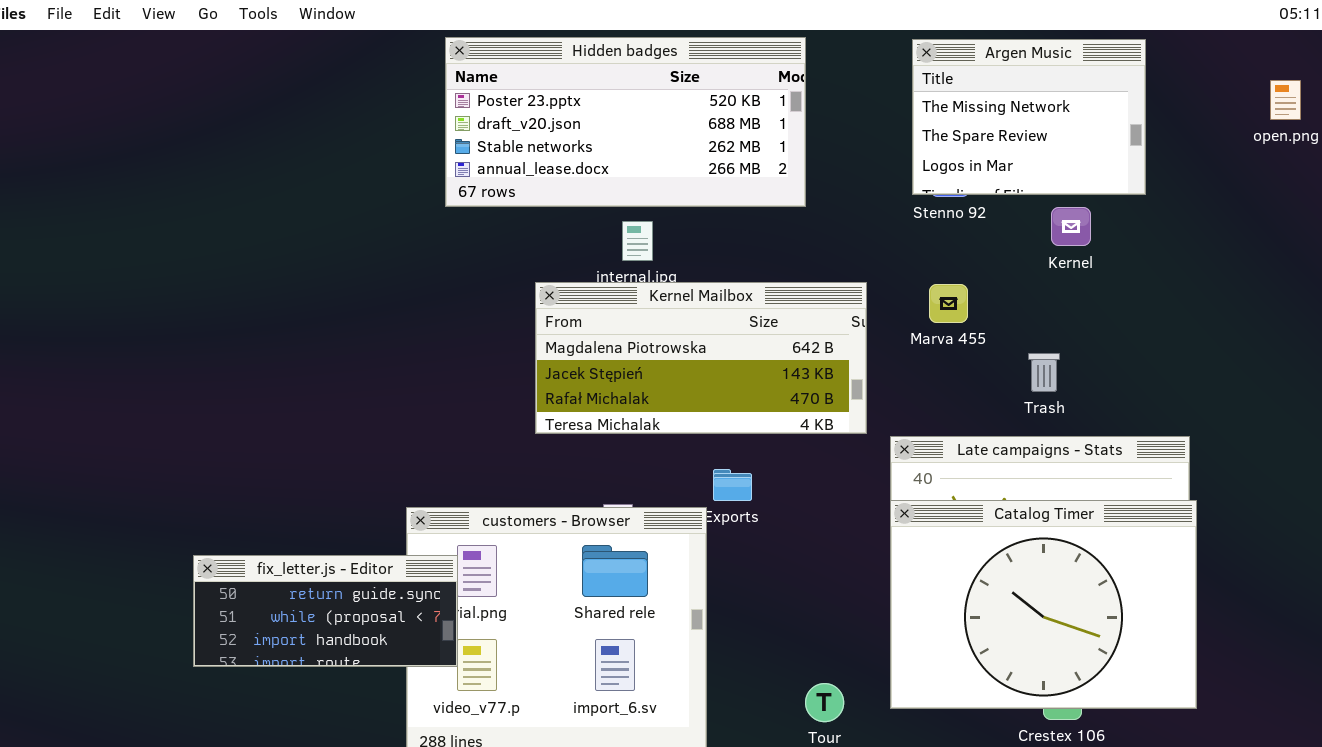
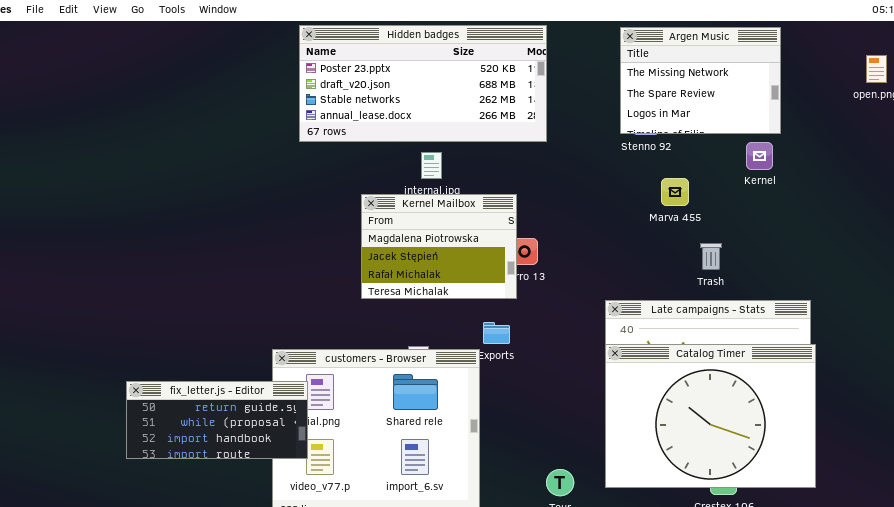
Kernel: [1051,207,1091,246] -> [746,142,773,170], moved
Kernel Mailbox: [535,282,867,434] -> [361,194,517,299], resized
Marva 455: [929,284,968,323] -> [661,178,689,206], moved

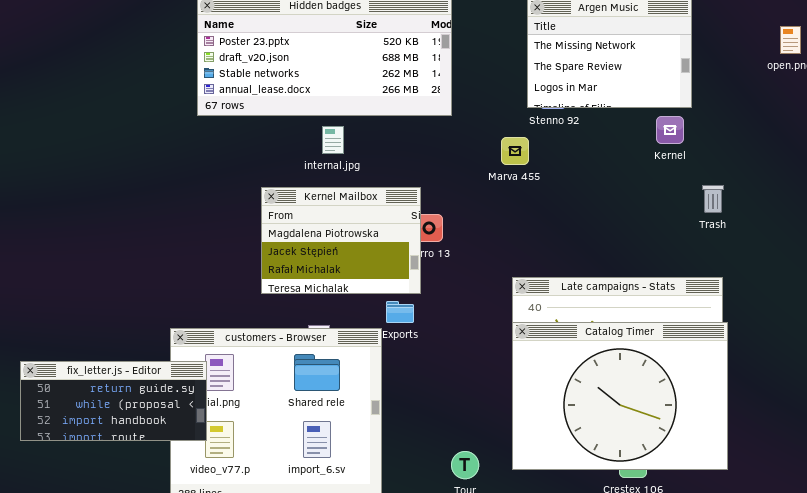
Marva 455: [661,178,689,206] -> [501,137,529,165], moved
Kernel Mailbox: [361,194,517,299] -> [261,187,421,294], moved
Trash: [700,243,722,270] -> [702,185,724,213], moved

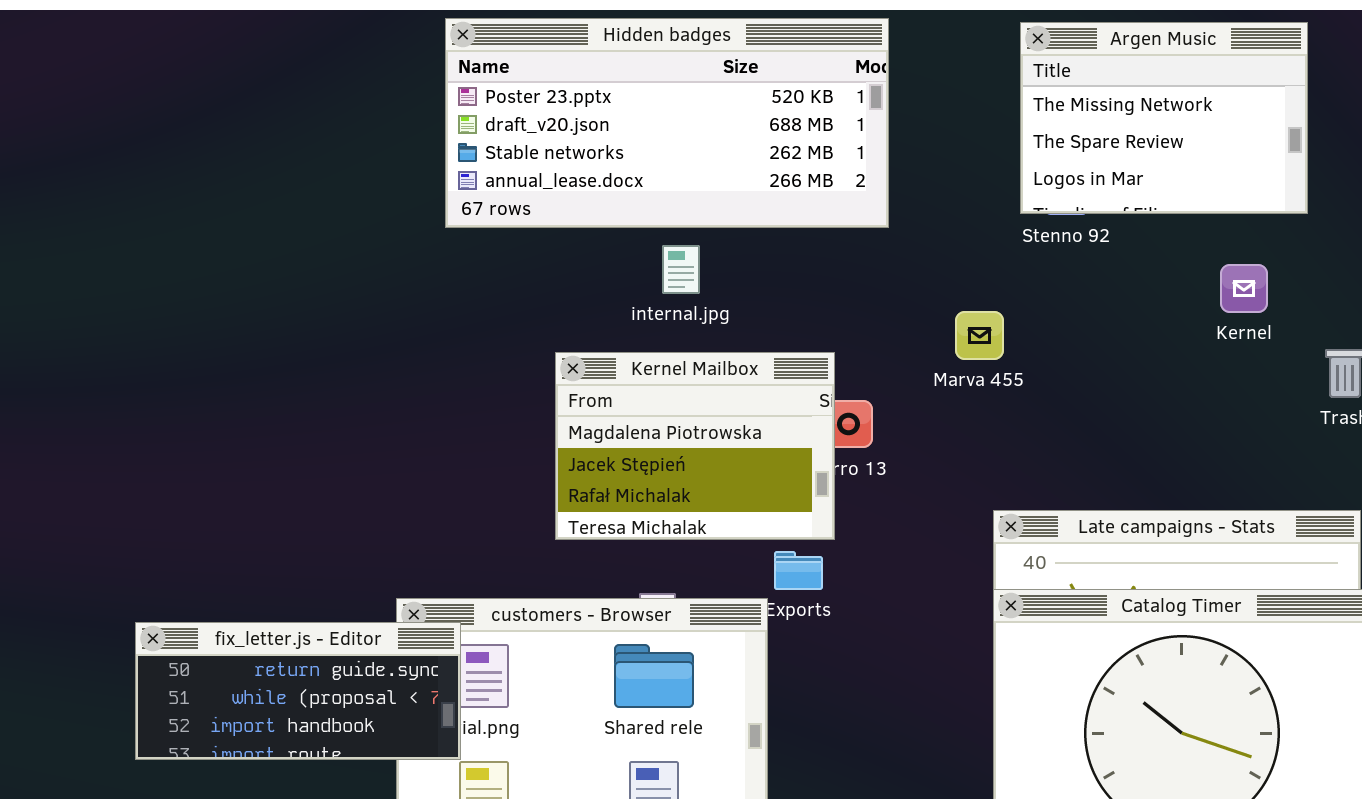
Kernel: [656,116,684,144] -> [1220,264,1268,313], moved
Marva 455: [501,137,529,165] -> [955,311,1004,360], moved
fix_letter.js - Editor: [20,361,207,441] -> [135,622,461,760], moved

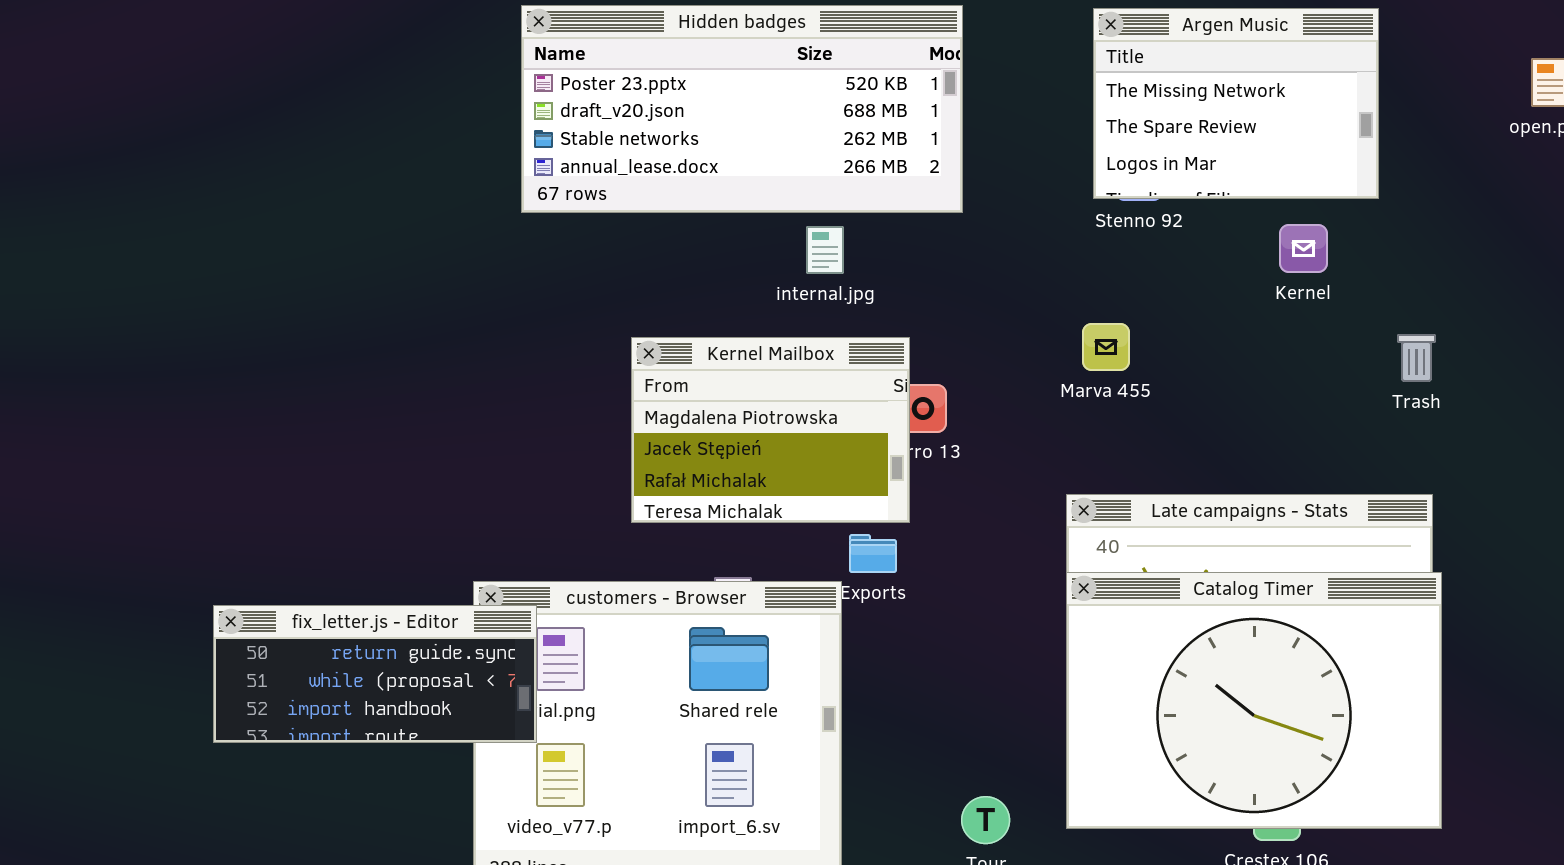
internal.jpg: [662,245,700,294] -> [806,226,844,274], moved
Kernel: [1220,264,1268,313] -> [1279,224,1328,273], moved
Marva 455: [955,311,1004,360] -> [1082,323,1130,371], moved

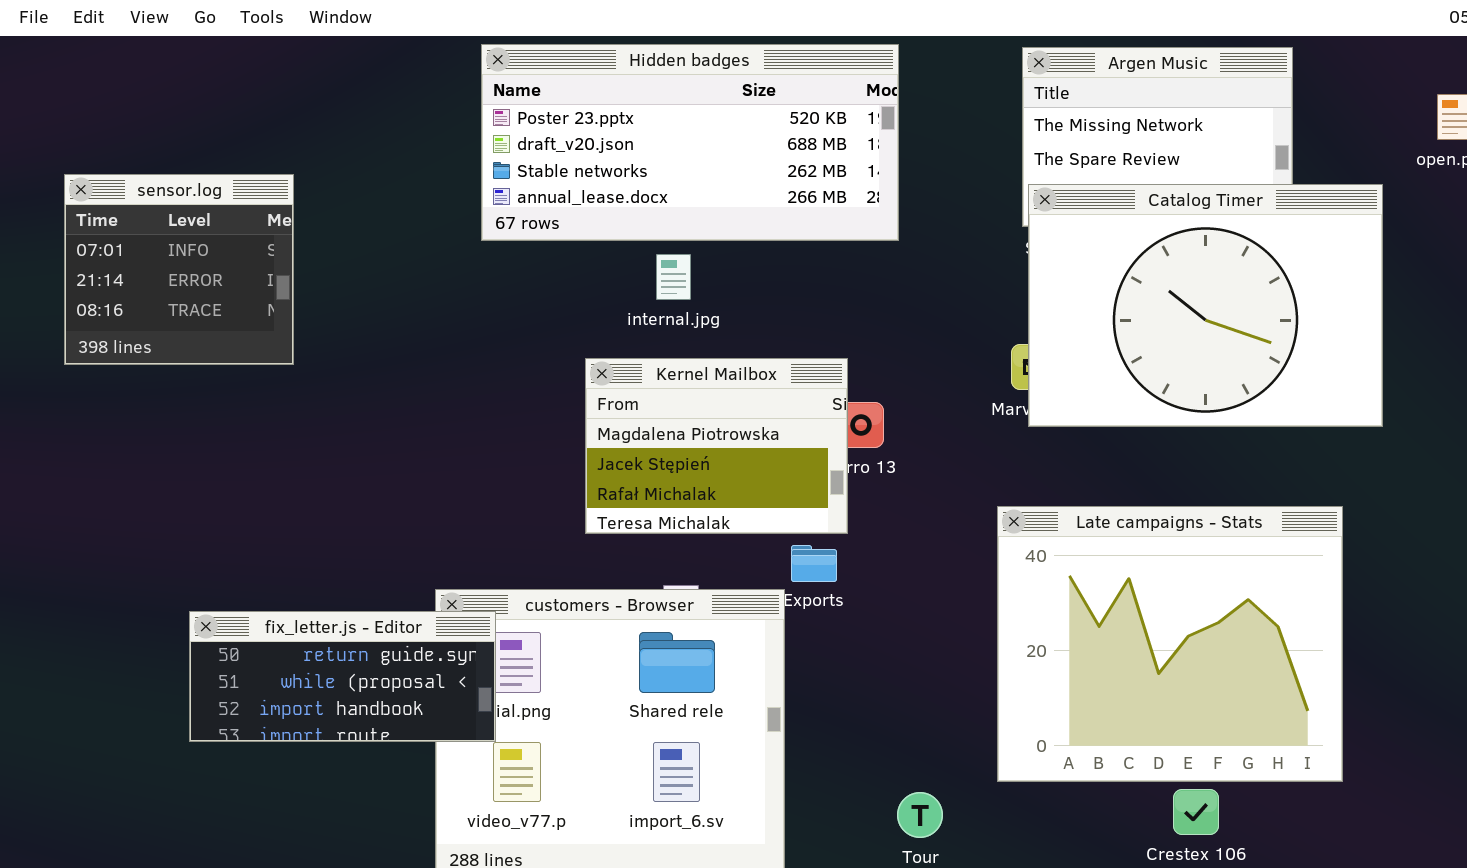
sensor.log: none -> [64,174,294,365], opened
internal.jpg: [806,226,844,274] -> [656,254,691,300], moved
Catalog Timer: [1066,572,1442,829] -> [1028,184,1383,427], moved

